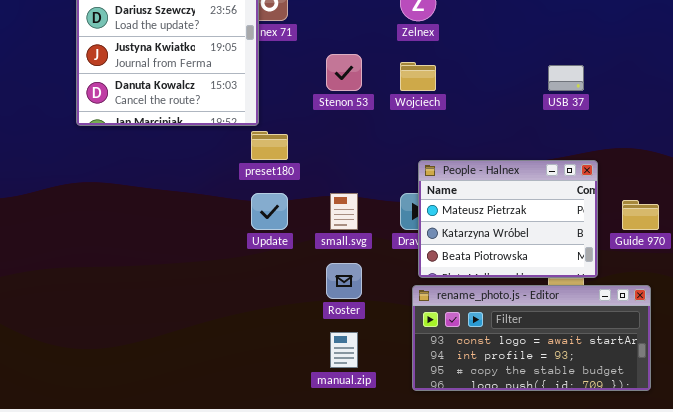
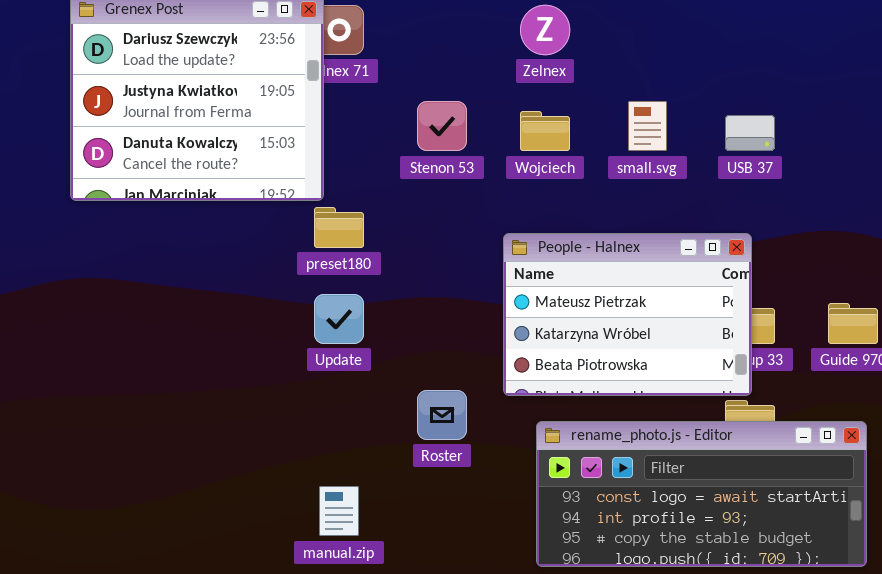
People - Halnex: [418,160,598,278] -> [503,233,752,396], moved
small.svg: [330,193,358,230] -> [628,101,667,151], moved
manual.zip: [330,332,358,368] -> [319,486,359,536], moved

